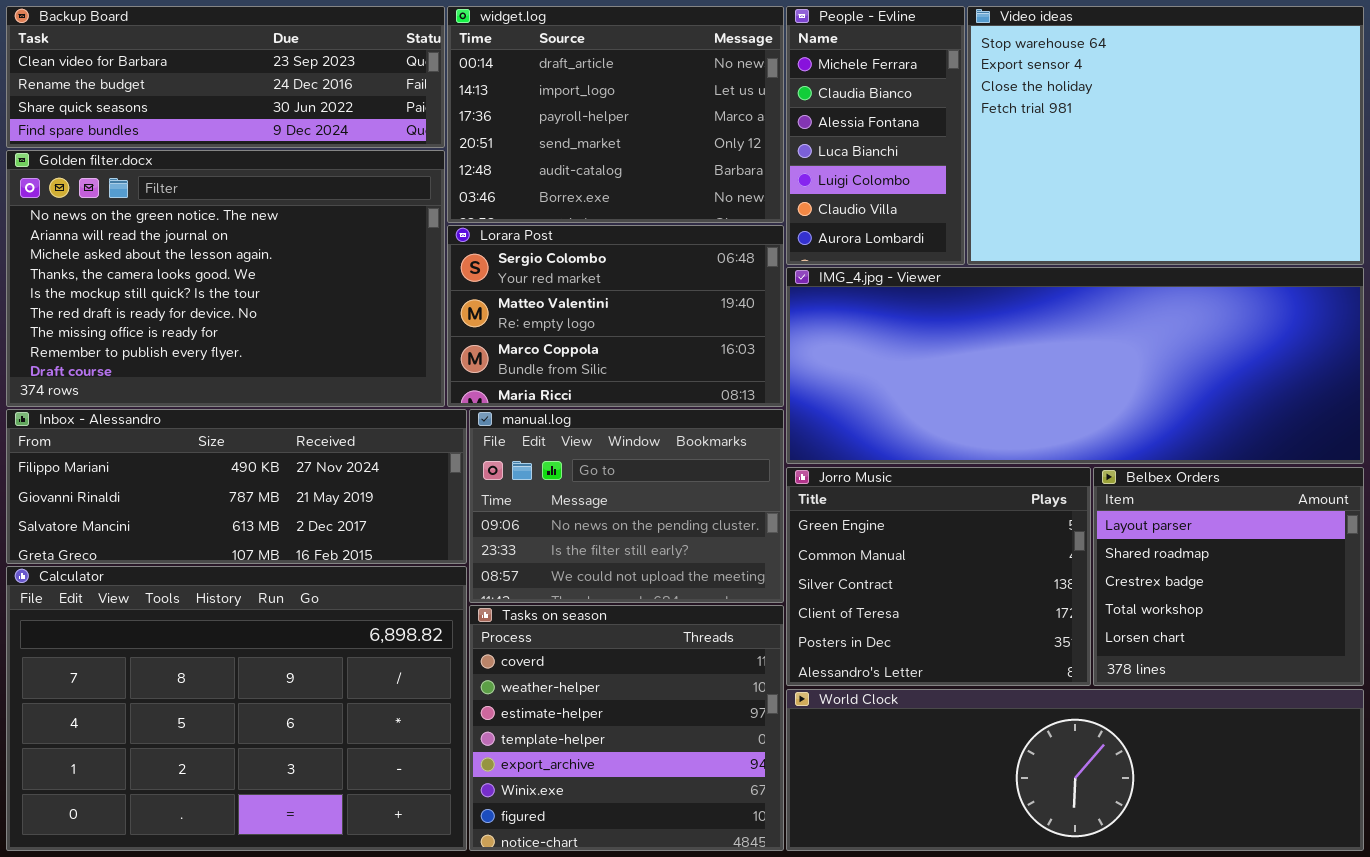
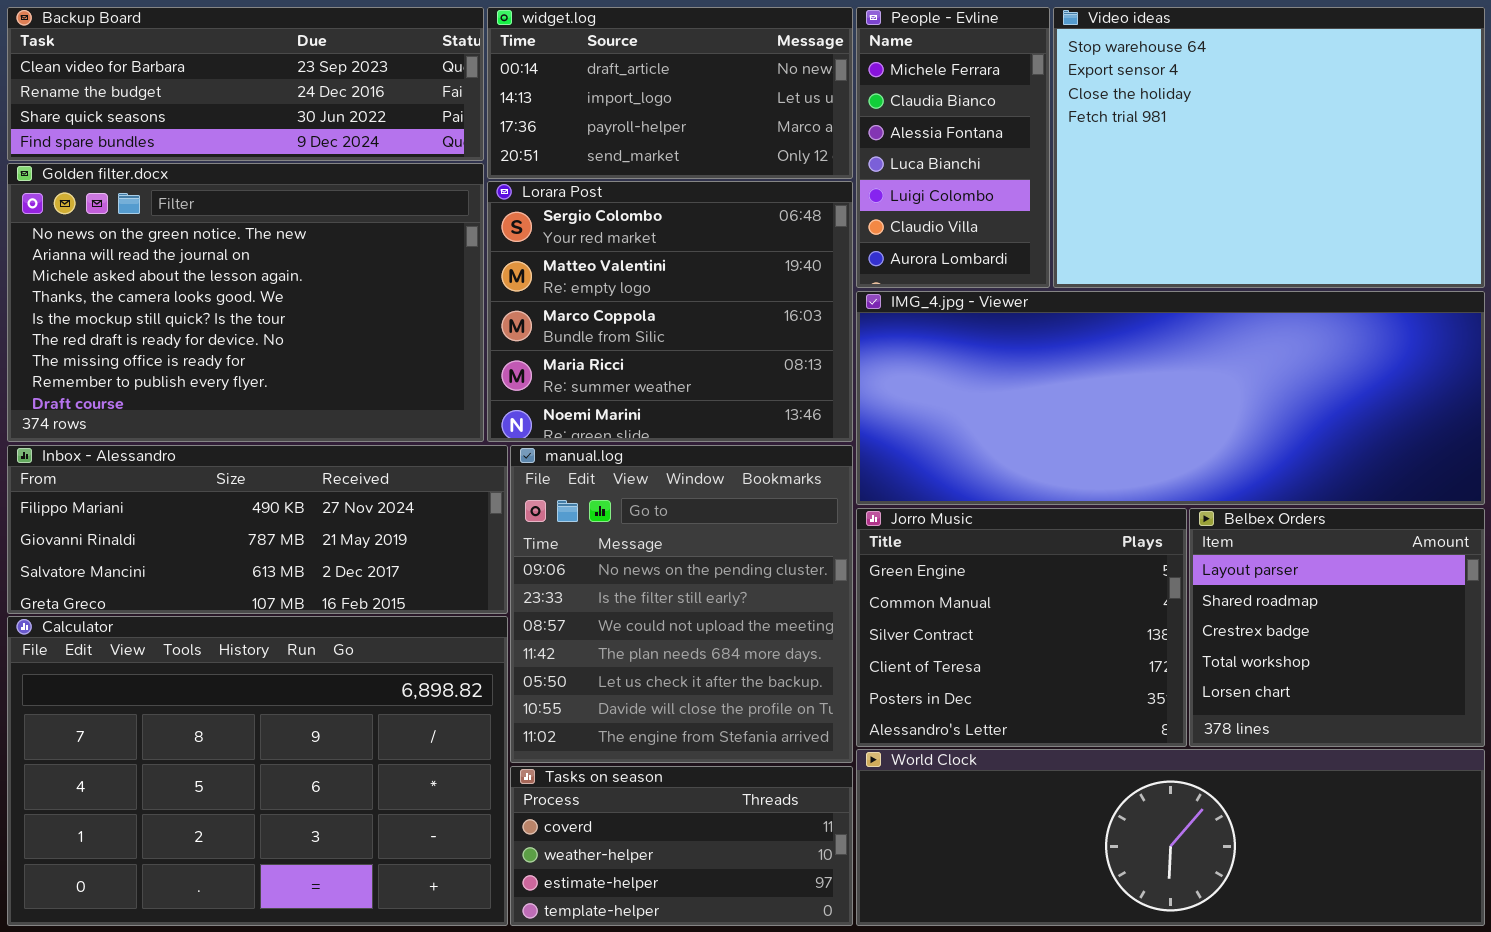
widget.log: [447,6,784,223] -> [487,7,853,179], resized
Lorara Post: [447,225,784,407] -> [487,181,853,442], resized
manual.log: [469,409,784,603] -> [510,445,853,763], resized
Tasks on season: [469,605,784,851] -> [510,766,853,926], resized

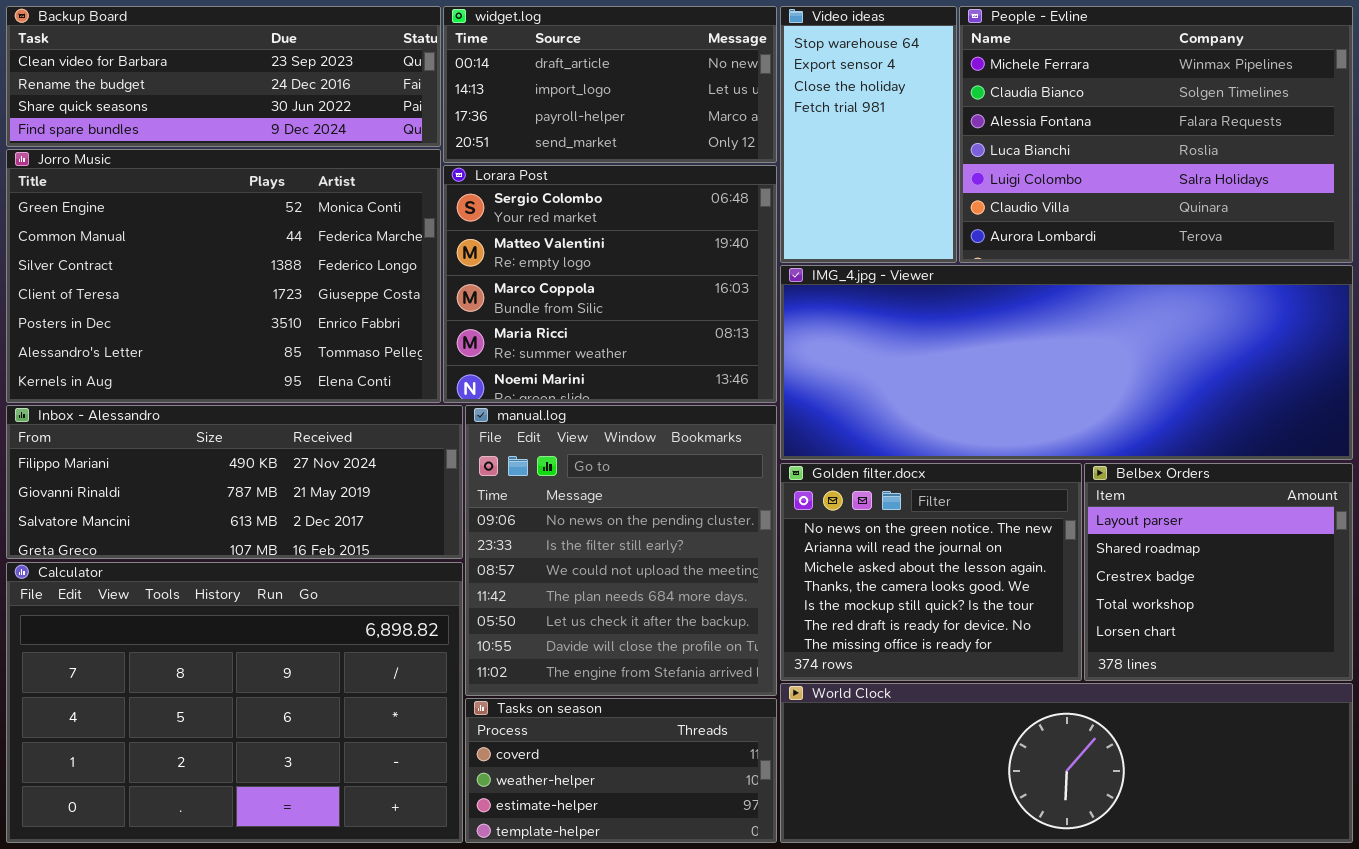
People - Evline: [856,7,1050,288] -> [959,6,1353,263], moved, resized
Video ideas: [1053,7,1485,288] -> [780,6,957,263], moved, resized
Golden filter.docx: [7,163,484,442] -> [780,463,1082,681], moved, resized
Jorro Music: [856,508,1187,747] -> [6,149,441,403], moved, resized

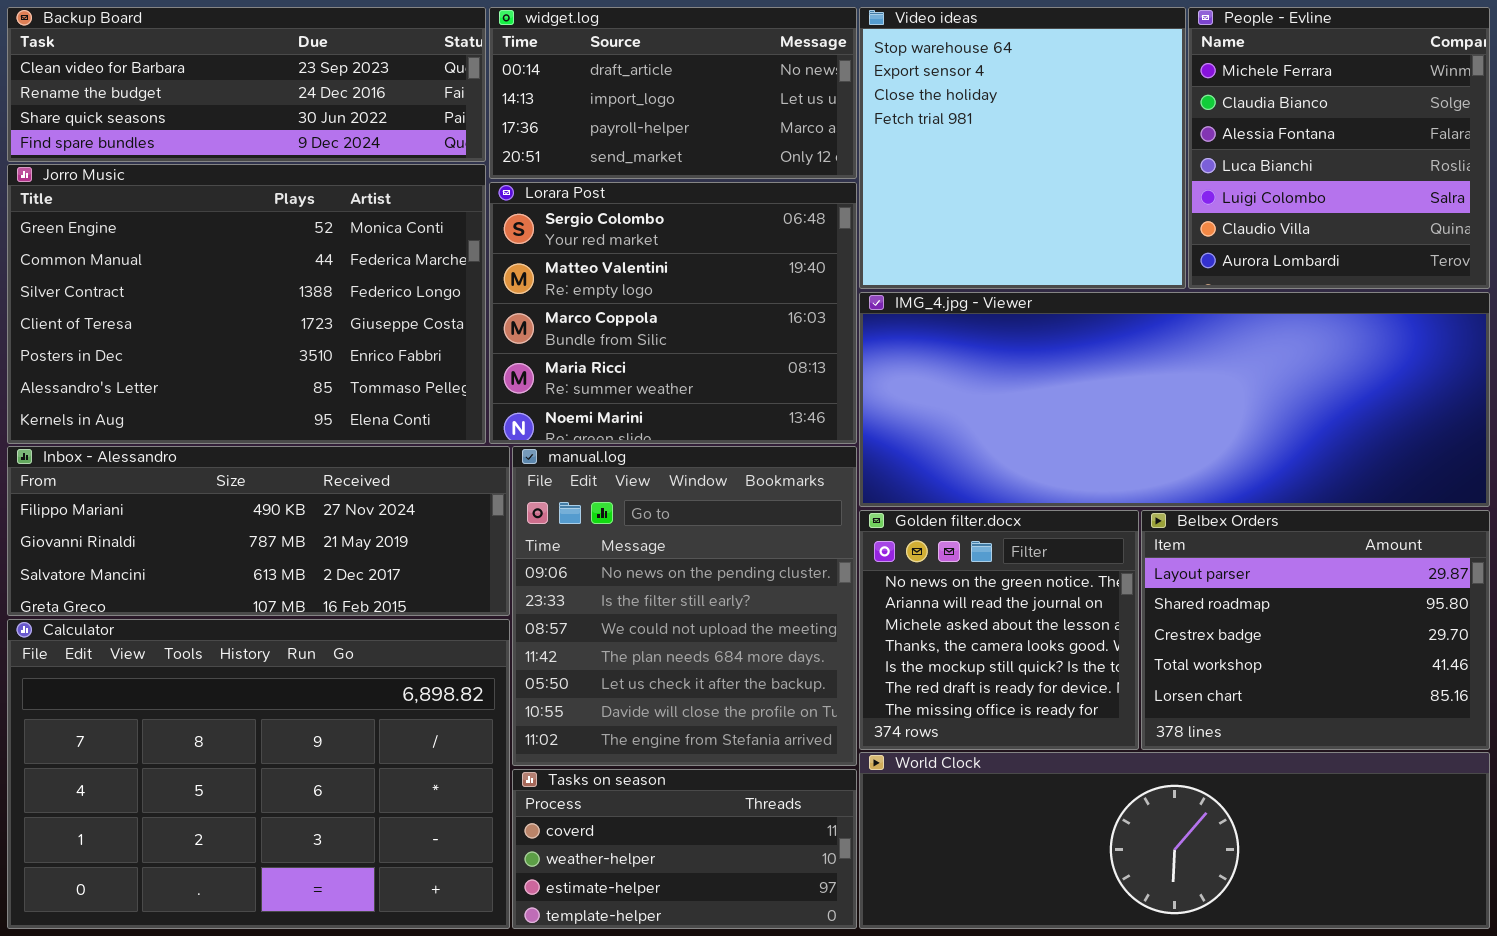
Video ideas: [780,6,957,263] -> [859,7,1186,289], resized
People - Evline: [959,6,1353,263] -> [1188,7,1490,289], resized
Golden filter.docx: [780,463,1082,681] -> [859,510,1139,750], resized
Belbex Orders: [1084,463,1353,681] -> [1141,510,1490,750], resized

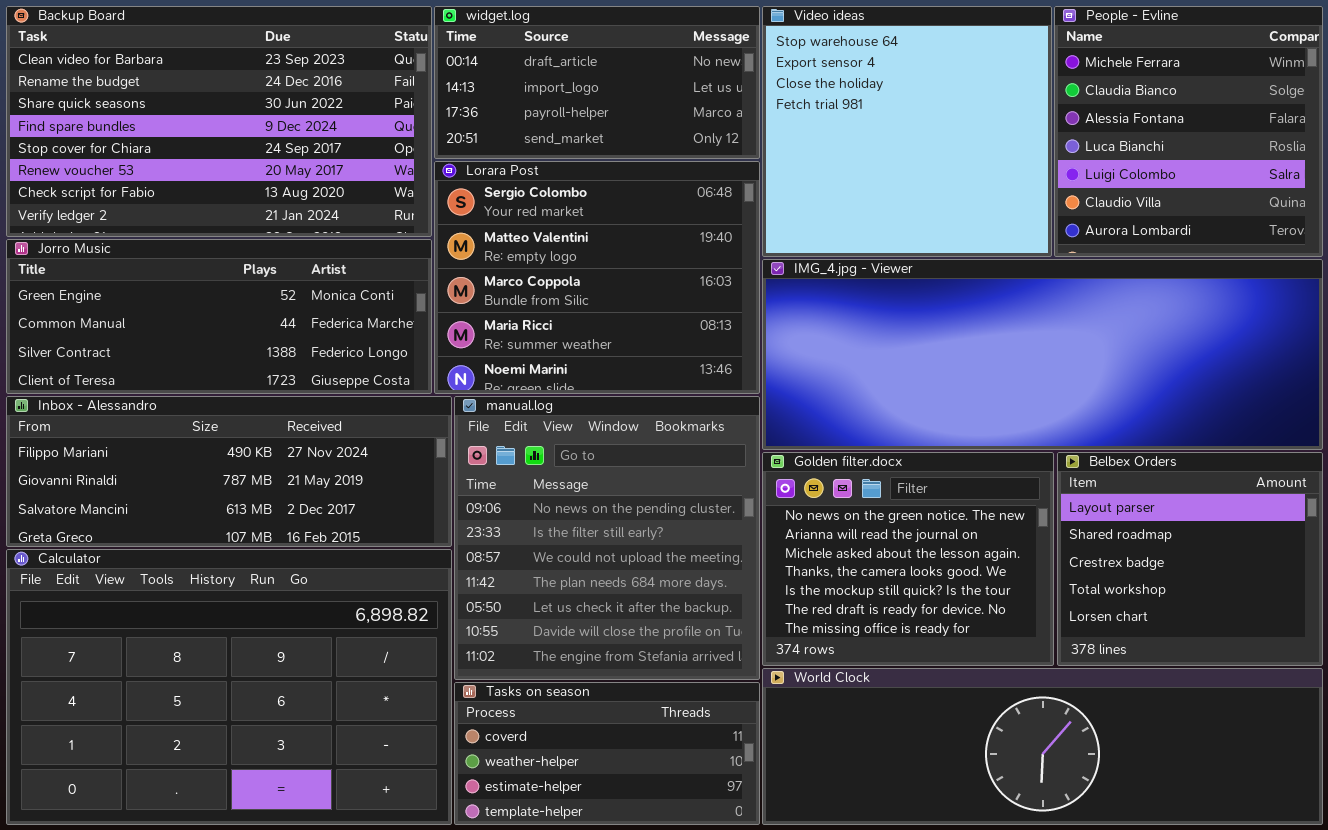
Backup Board: [7,7,486,162] -> [6,6,432,237], resized
Jorro Music: [7,164,486,444] -> [6,239,432,394], resized
Golden filter.docx: [859,510,1139,750] -> [762,452,1054,666], resized
Belbex Orders: [1141,510,1490,750] -> [1057,452,1323,666], resized

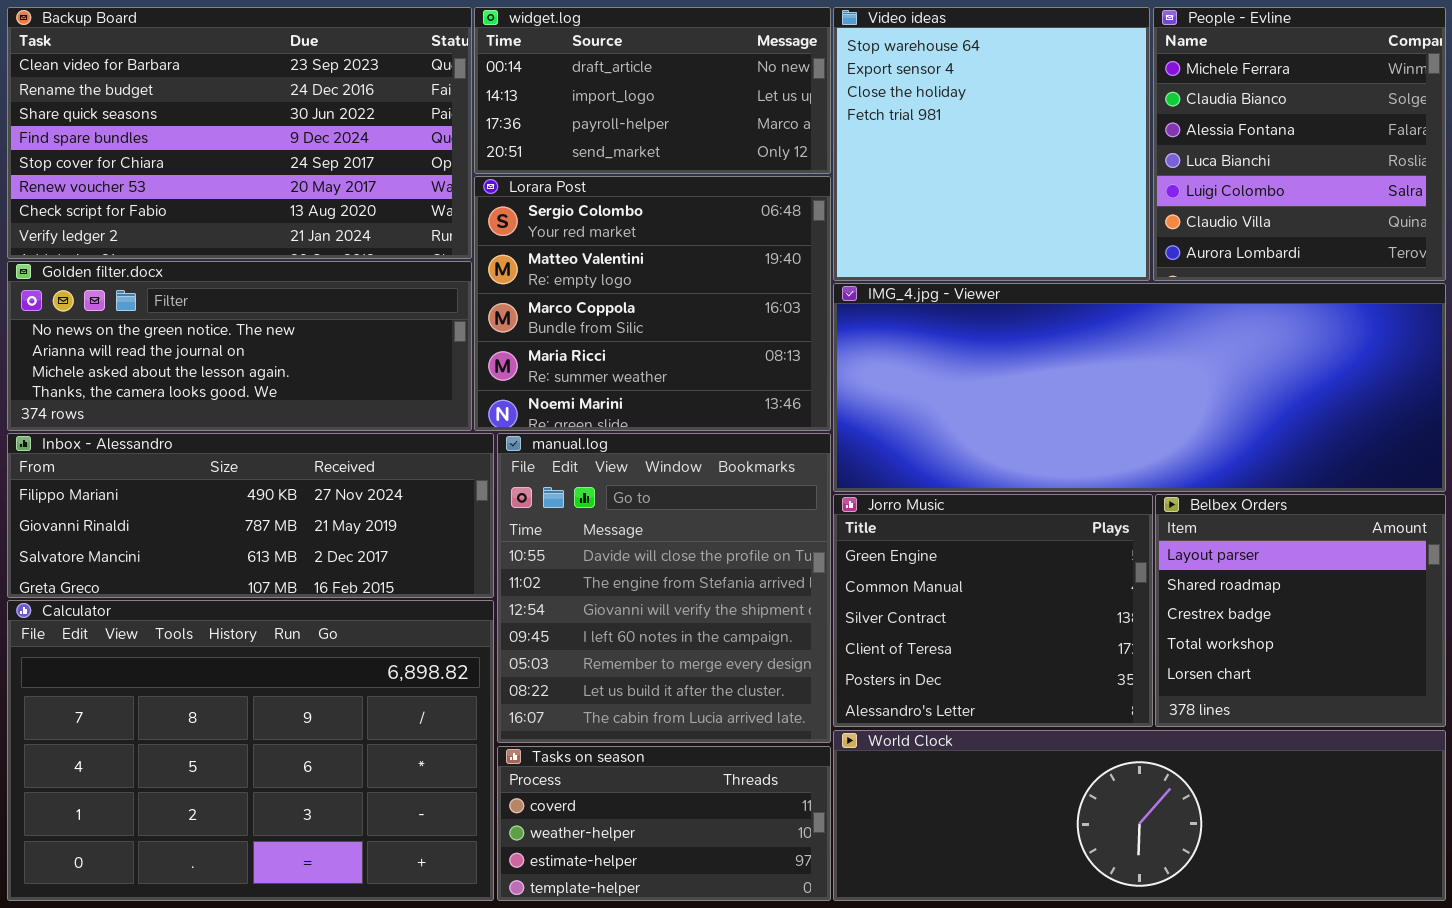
Jorro Music: [6,239,432,394] -> [833,494,1153,727], moved, resized
manual.log: [454,396,760,680] -> [497,433,831,743], scrolled down 5 rows
Golden filter.docx: [762,452,1054,666] -> [7,261,472,431], moved, resized

